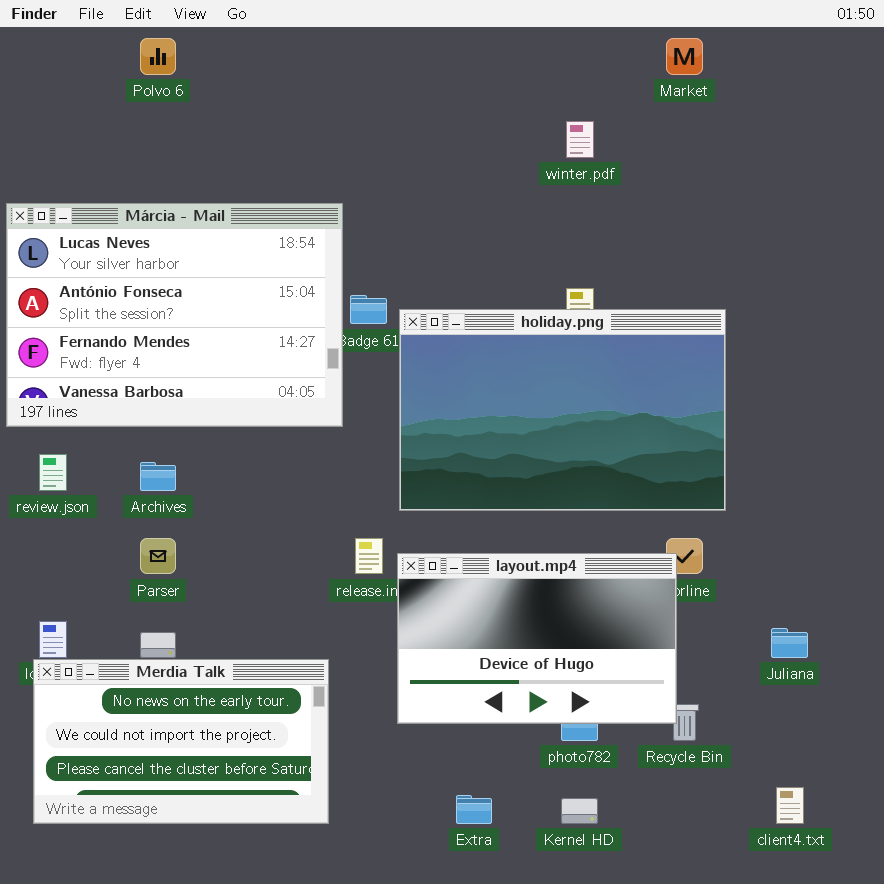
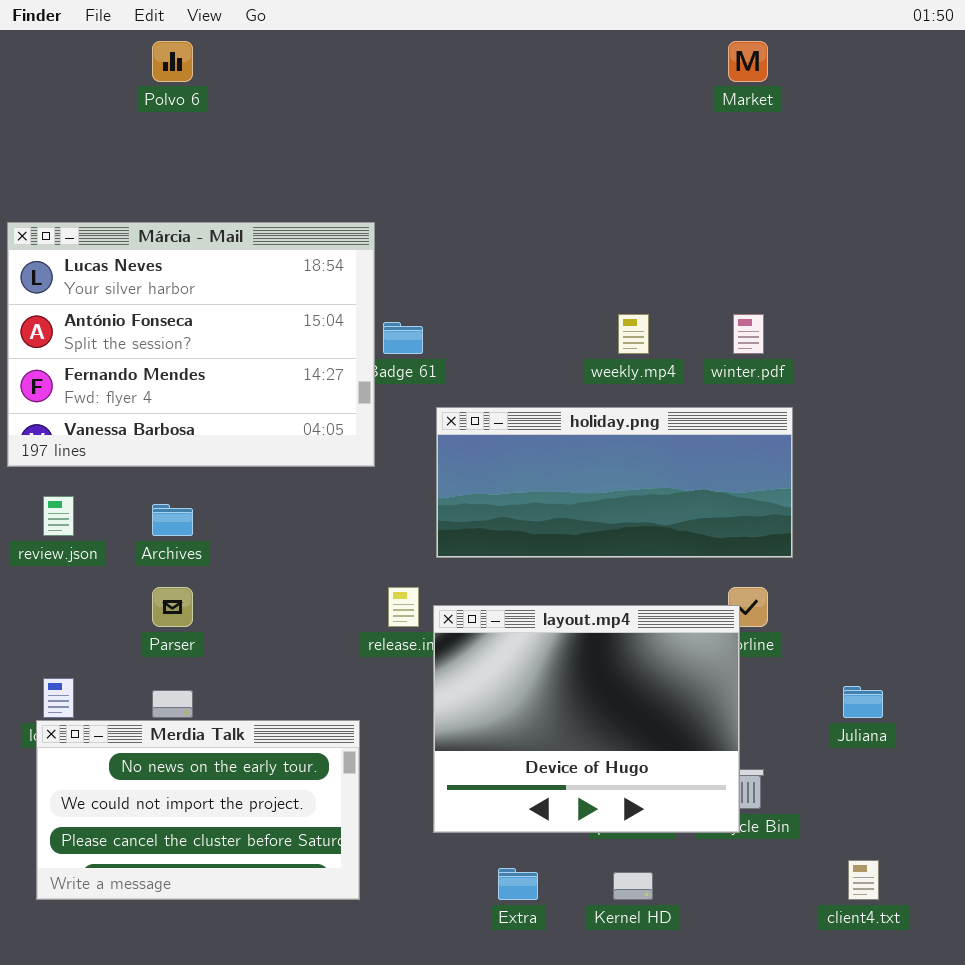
winter.pdf: [566,121,594,158] -> [733,314,764,354], moved
holiday.png: [399,309,726,511] -> [436,407,793,558], resized
layout.mp4: [397,553,677,724] -> [433,605,740,833], resized

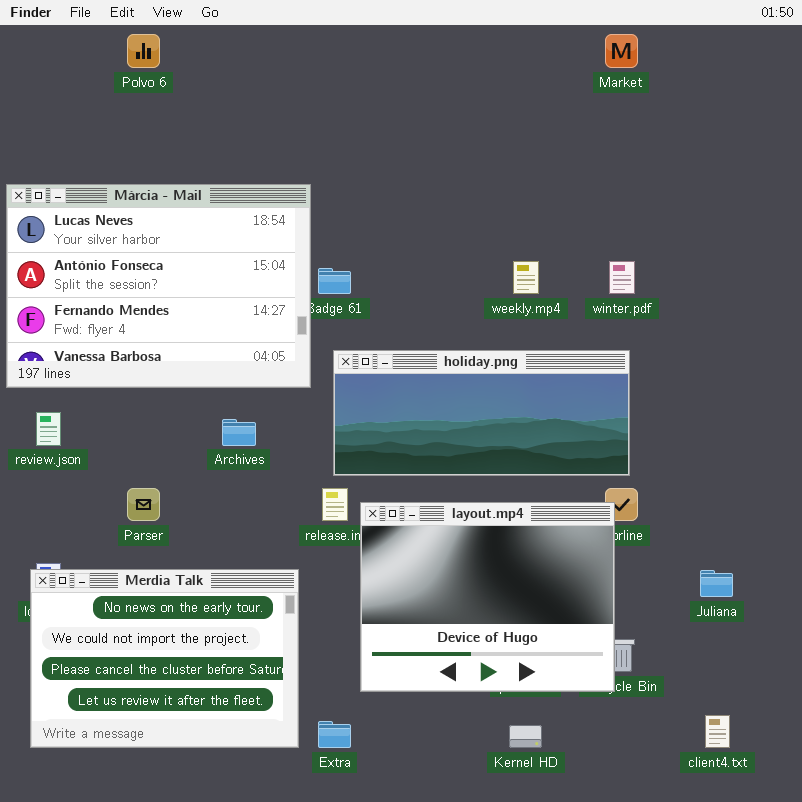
holiday.png: [436,407,793,558] -> [333,350,630,476], moved
Archives: [152,504,193,536] -> [222,419,256,446], moved
Merdia Talk: [36,720,360,900] -> [30,569,299,748], resized
Extra: [498,868,538,900] -> [318,721,351,748], moved

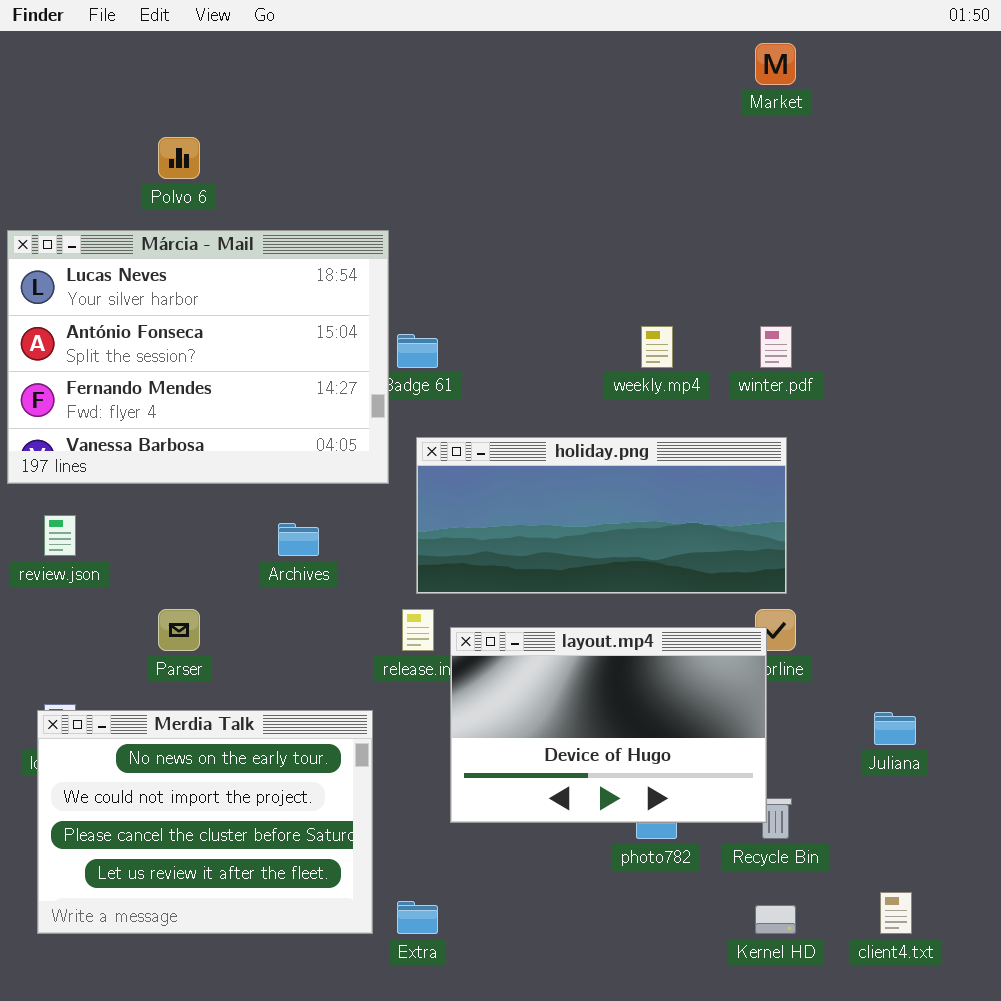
Polvo 6: [127,34,160,68] -> [158,137,200,179], moved
layout.mp4: [360,502,615,692] -> [450,627,767,823], resized
Kernel HD: [509,725,542,748] -> [755,905,796,934], moved

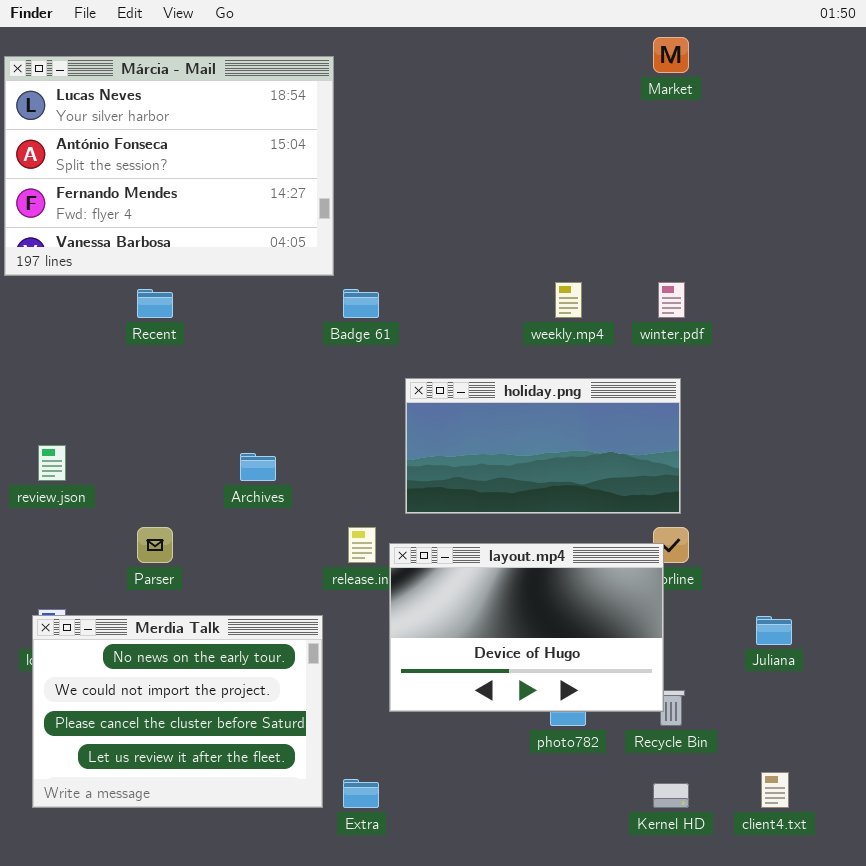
Márcia - Mail: [7,230,389,484] -> [4,56,334,276], moved
holiday.png: [416,437,787,594] -> [405,378,681,514], resized

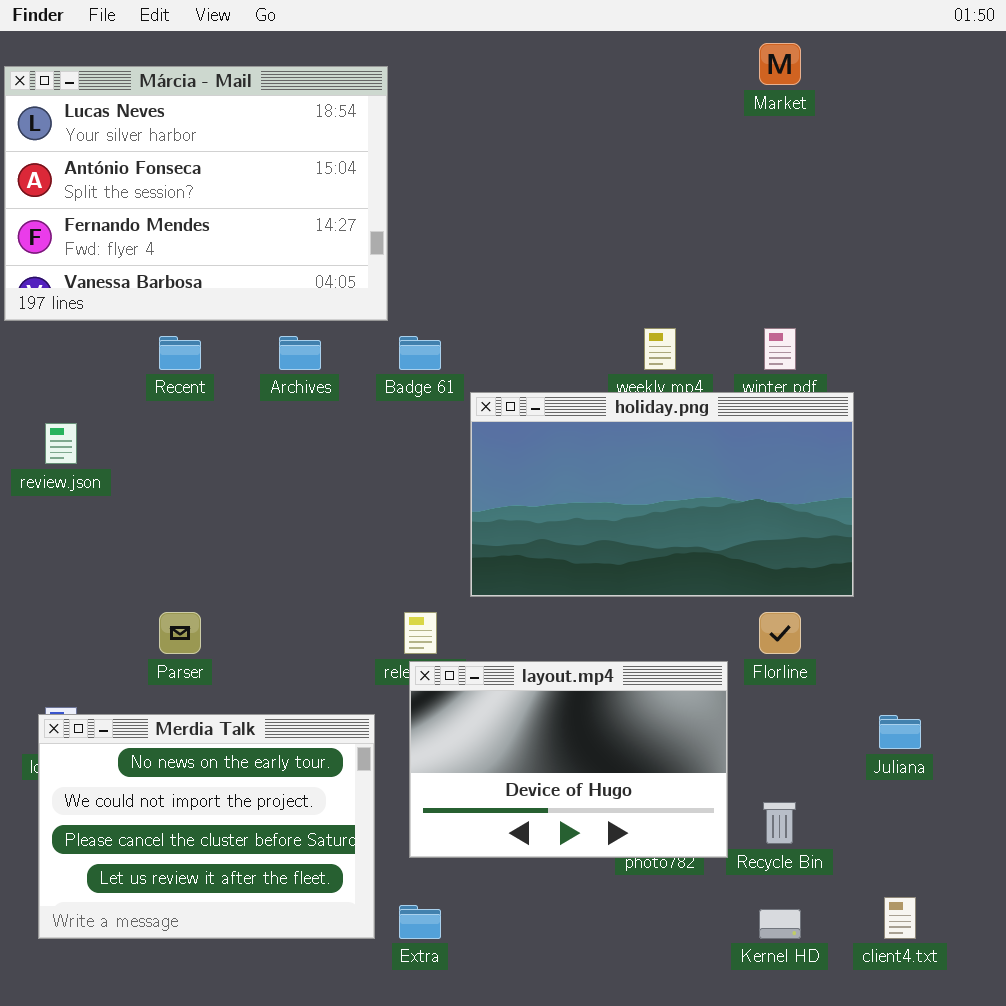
holiday.png: [405,378,681,514] -> [470,392,854,597], resized
review.json: [38,445,66,481] -> [45,423,77,464], moved
Archives: [240,453,276,481] -> [279,336,321,370], moved
layout.mp4: [389,543,664,712] -> [409,661,728,858], moved

